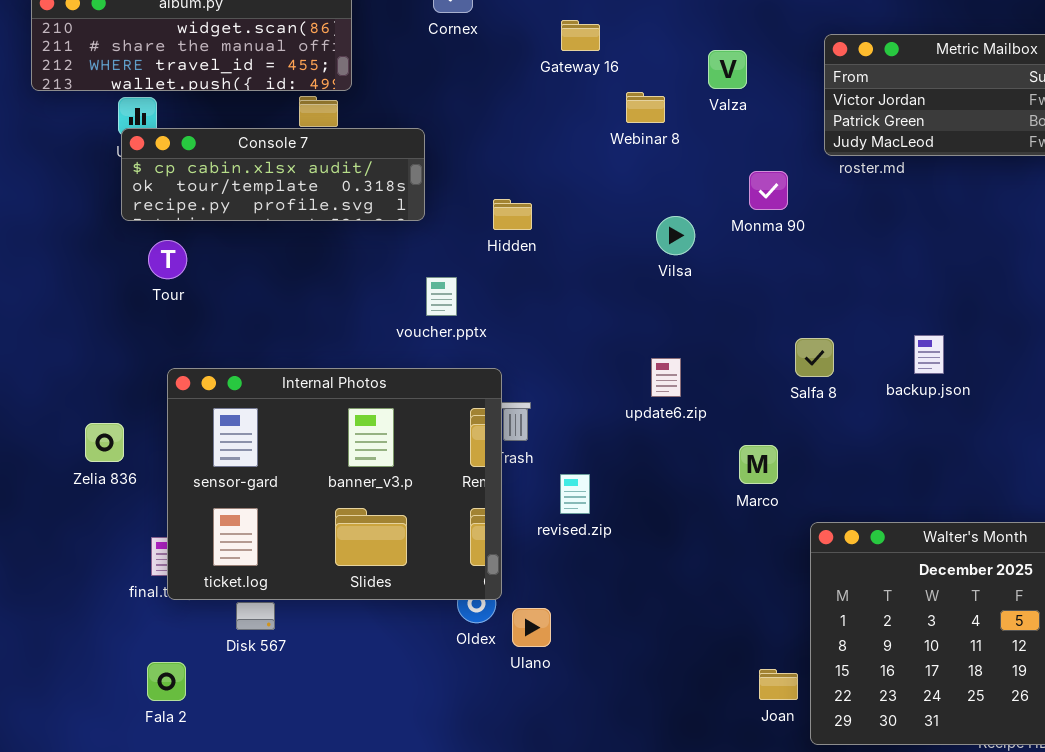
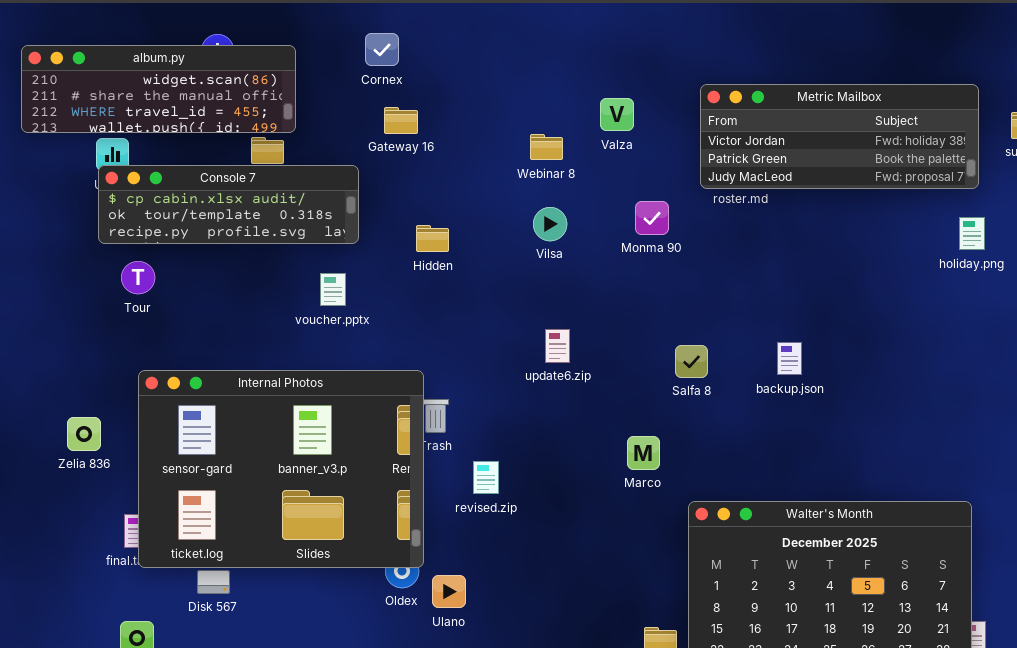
Gateway 16: [561,20,600,51] -> [384,107,418,134], moved
Vilsa: [656,216,695,255] -> [533,207,567,241], moved
voucher.pptx: [426,277,457,316] -> [320,273,346,306], moved
update6.zip: [651,358,681,397] -> [545,329,570,363], moved

